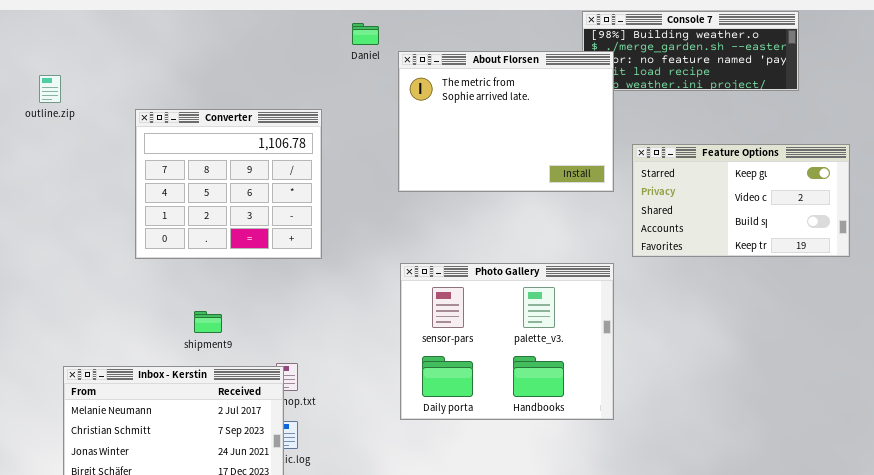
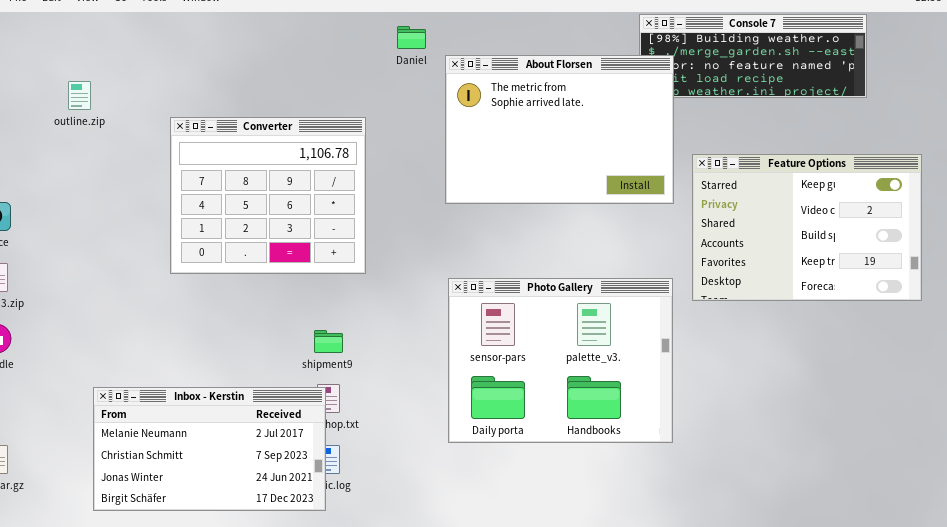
Feature Options: [632,144,850,257] -> [692,154,922,301], resized
shipment9: [194,311,222,333] -> [314,330,343,353], moved

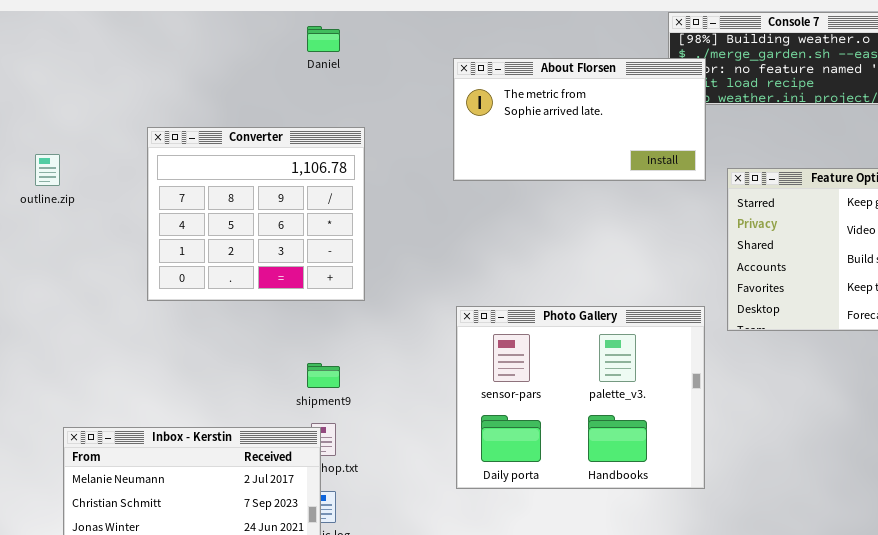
Daniel: [397,26,426,49] -> [307,26,340,52], moved
About Florsen: [445,55,674,204] -> [453,58,706,181], resized
outline.zip: [68,81,91,110] -> [35,154,60,186], moved

